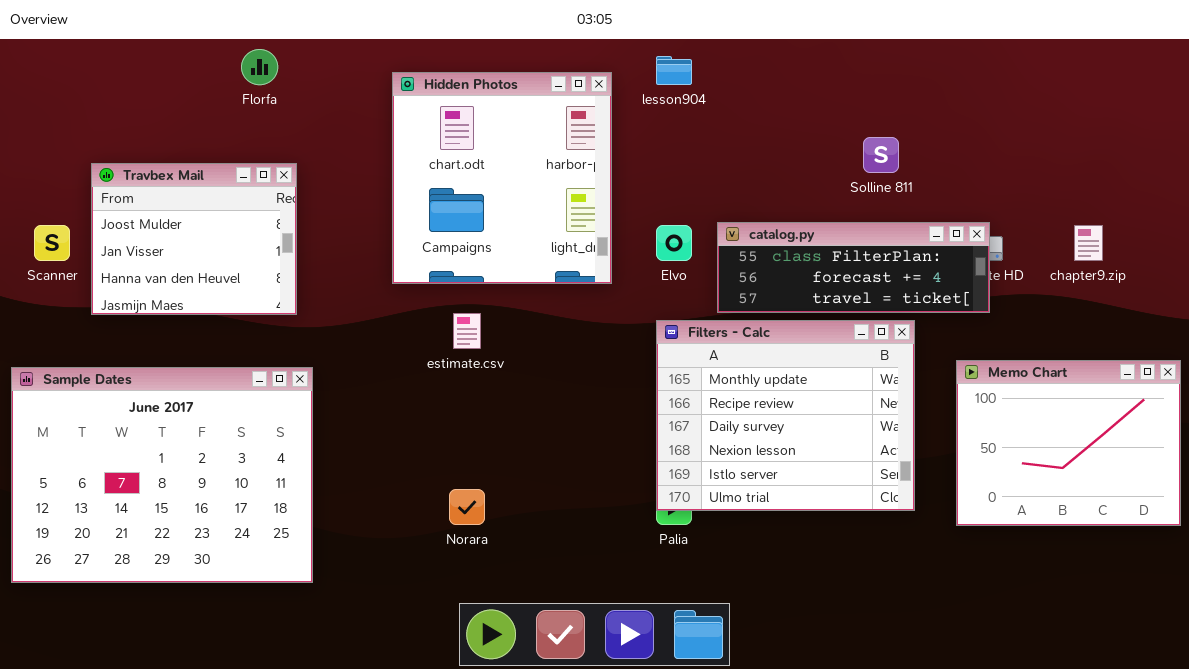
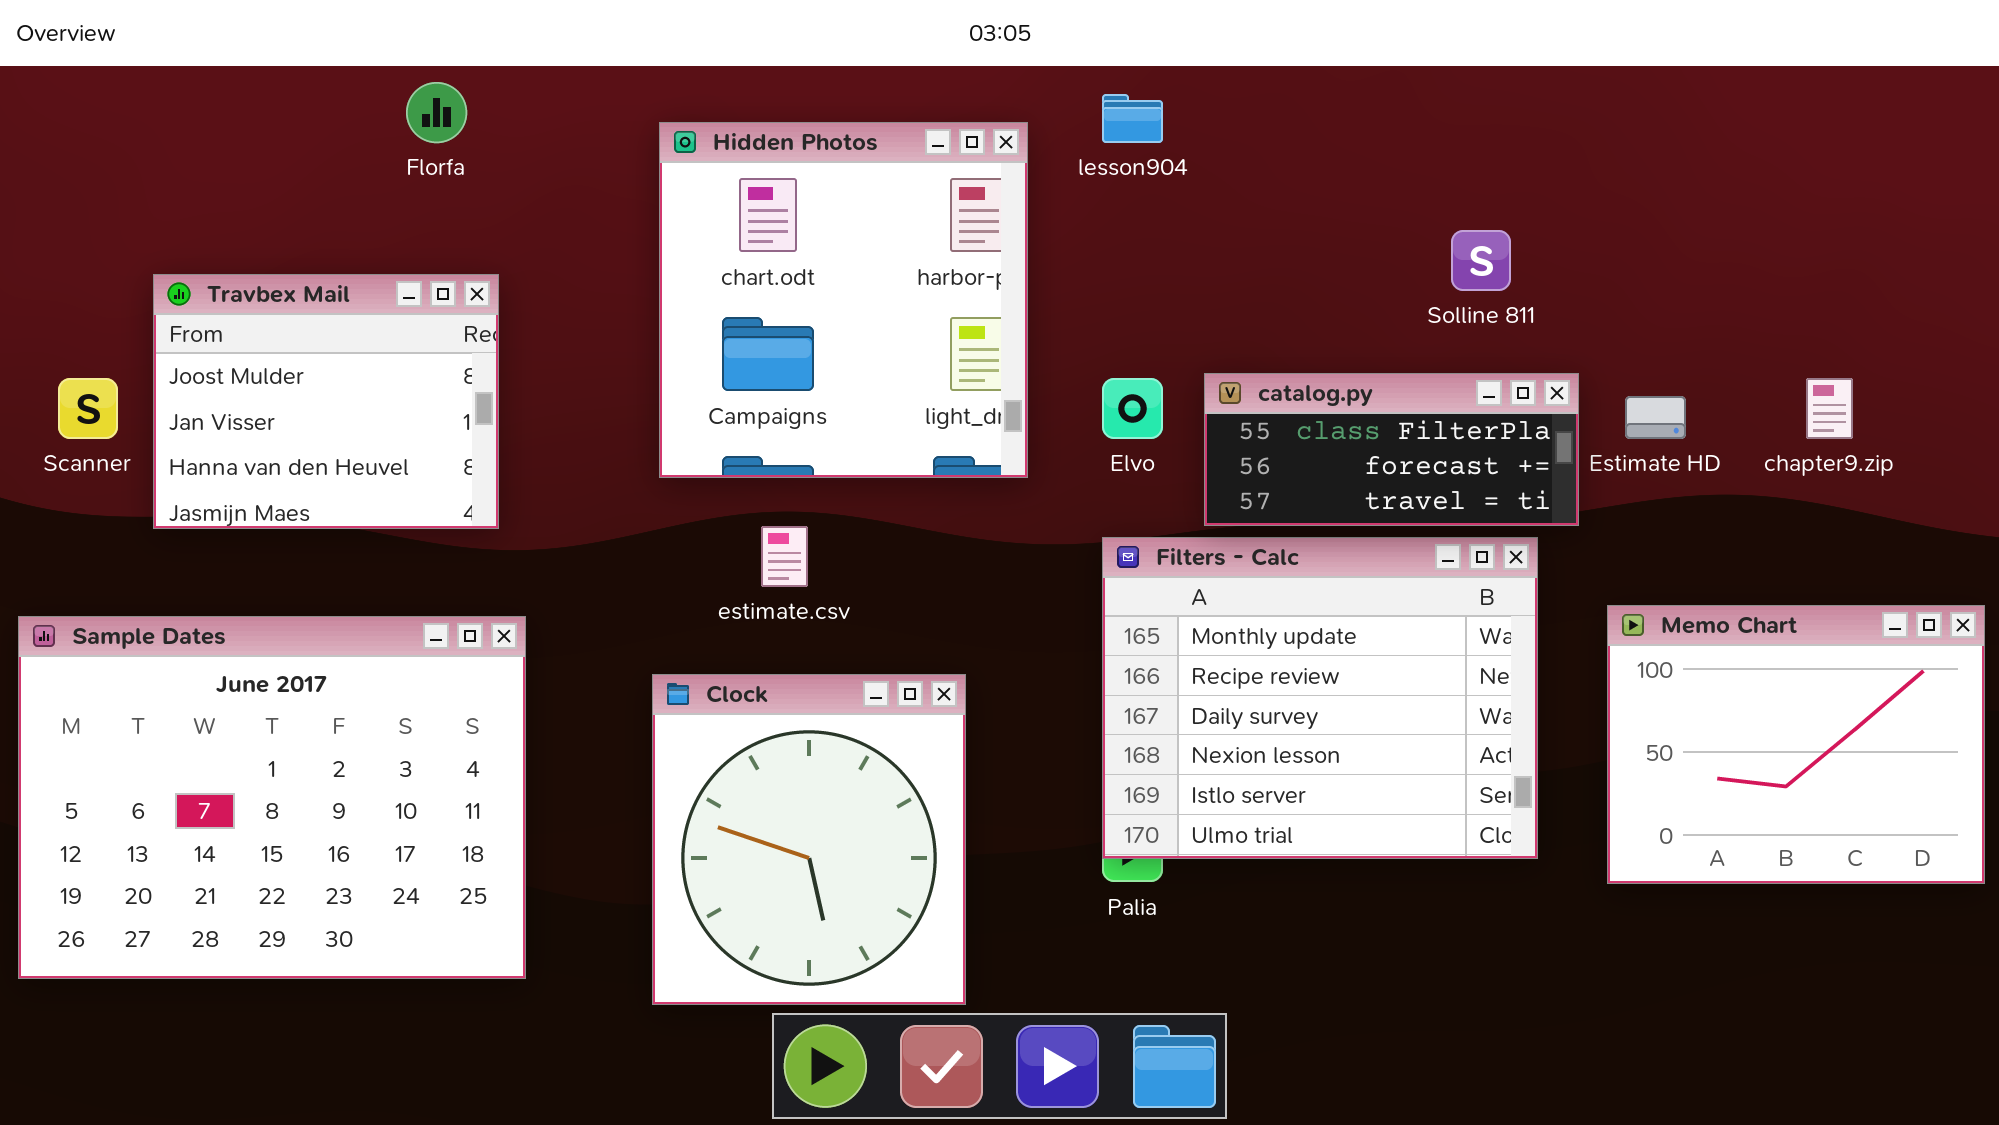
catalog.py: [717,222,990,313] -> [1204,373,1579,526], resized
Clock: none -> [652,674,966,1005], opened

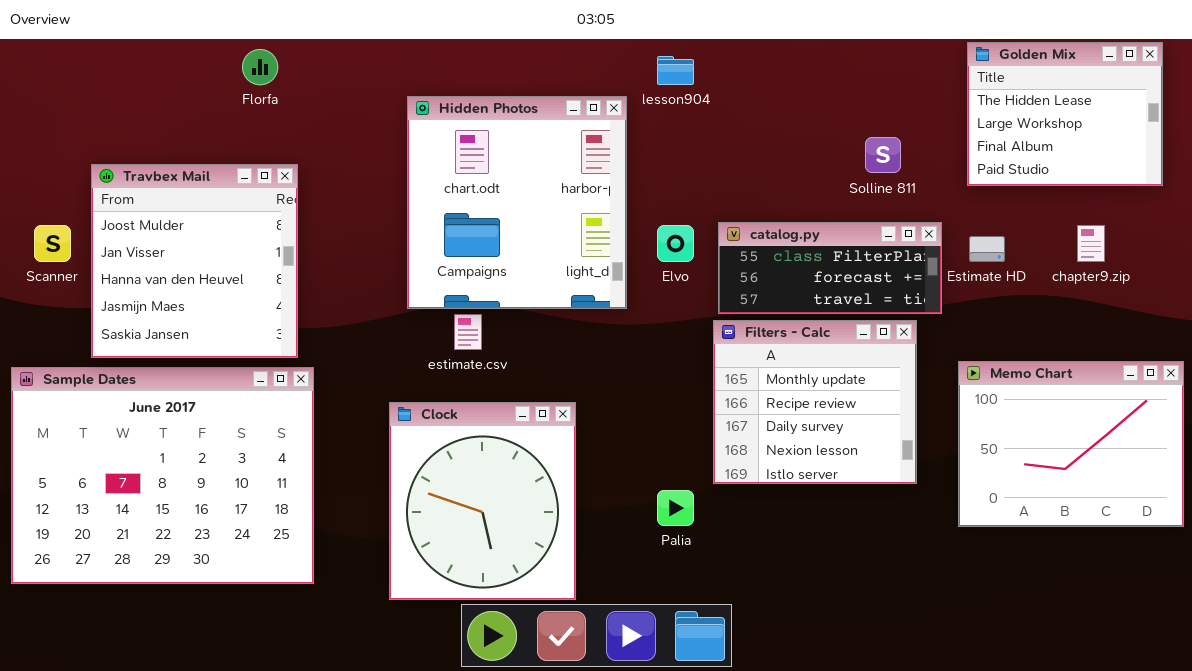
Golden Mix: none -> [967,42,1163,186], opened
Hidden Photos: [659,122,1028,478] -> [407,96,627,309], moved
Travbex Mail: [153,274,499,529] -> [91,164,298,358], resized
Filters - Calc: [1102,537,1538,859] -> [713,320,917,484], resized

